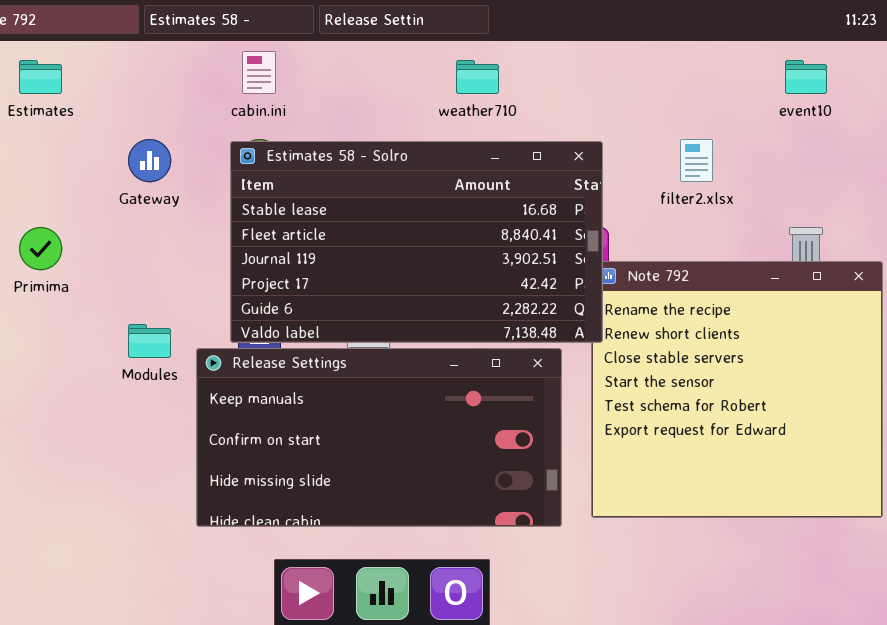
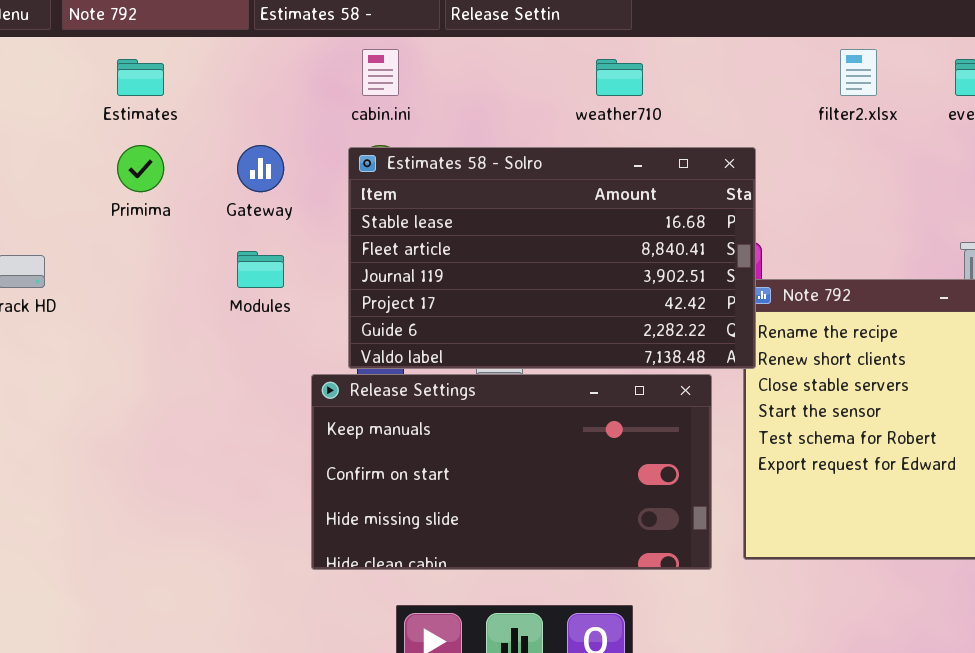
filter2.xlsx: [680,139,713,182] -> [840,49,877,96], moved
Primima: [19,227,62,270] -> [117,145,164,192], moved
Modules: [128,324,171,358] -> [237,251,284,288], moved

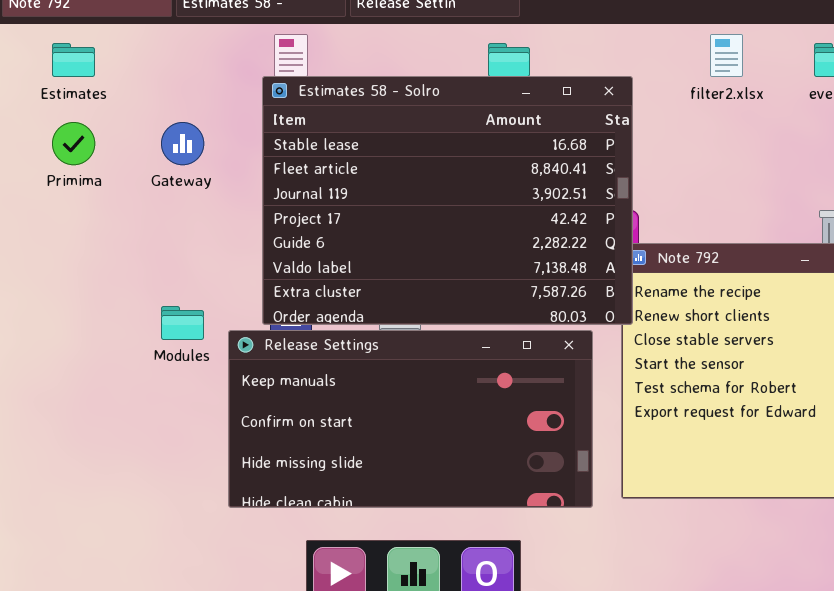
Estimates 58 - Solro: [348,147,756,369] -> [262,76,633,325], resized
Modules: [237,251,284,288] -> [161,306,204,340], moved

